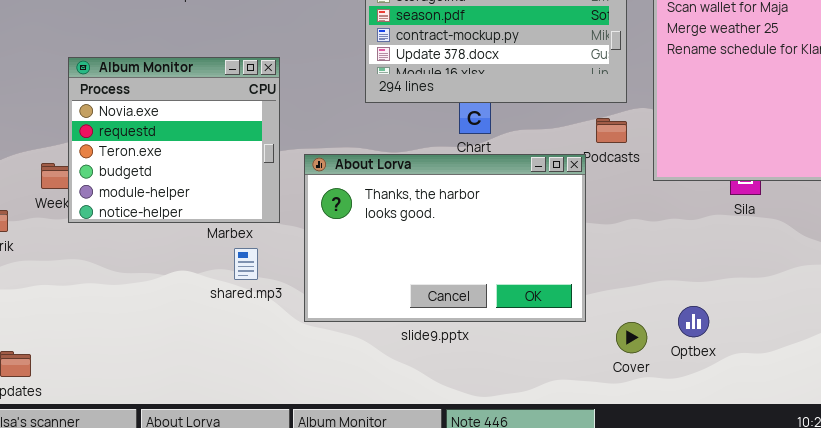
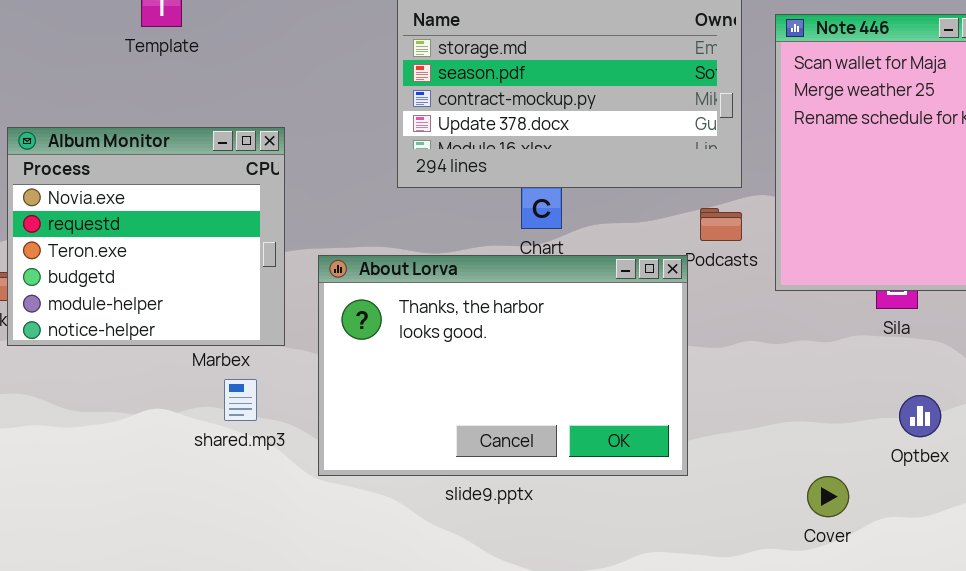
Optbex: [678,306,709,337] -> [899,395,941,437], moved
Cover: [616,322,647,353] -> [807,476,849,517], moved

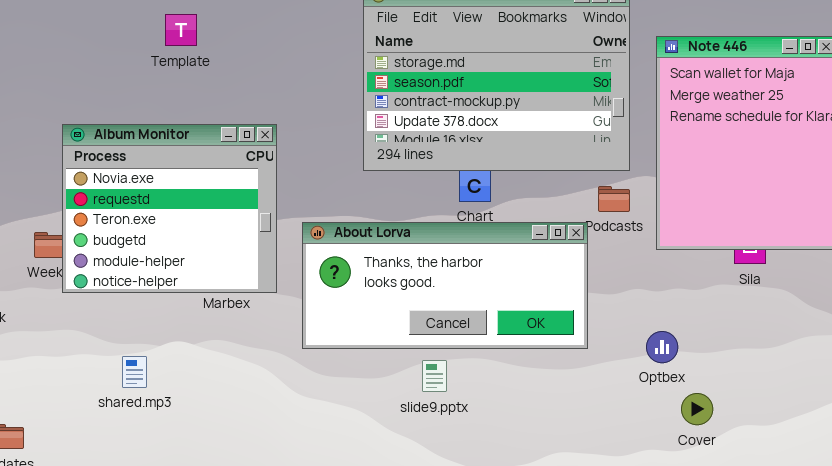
About Lorva: [318,255,688,476] -> [302,222,588,349], resized
shared.mp3: [224,379,257,421] -> [122,356,147,388], moved
Optbex: [899,395,941,437] -> [646,331,678,363], moved

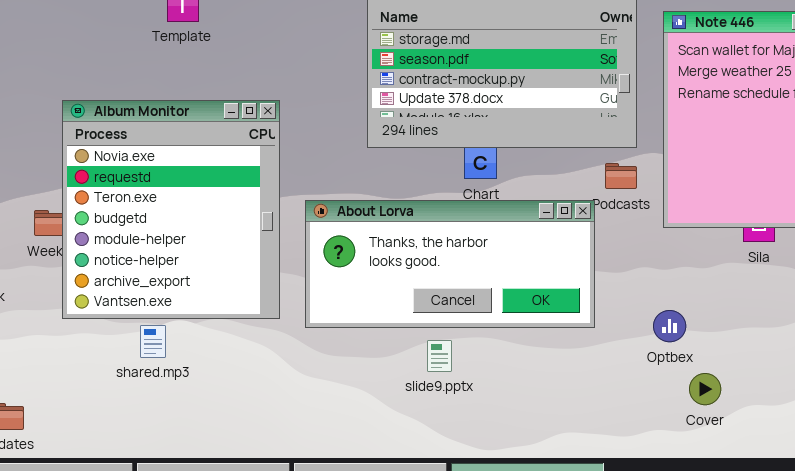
Album Monitor: [62,124,277,293] -> [62,100,280,319], resized
shared.mp3: [122,356,147,388] -> [140,325,166,358], moved

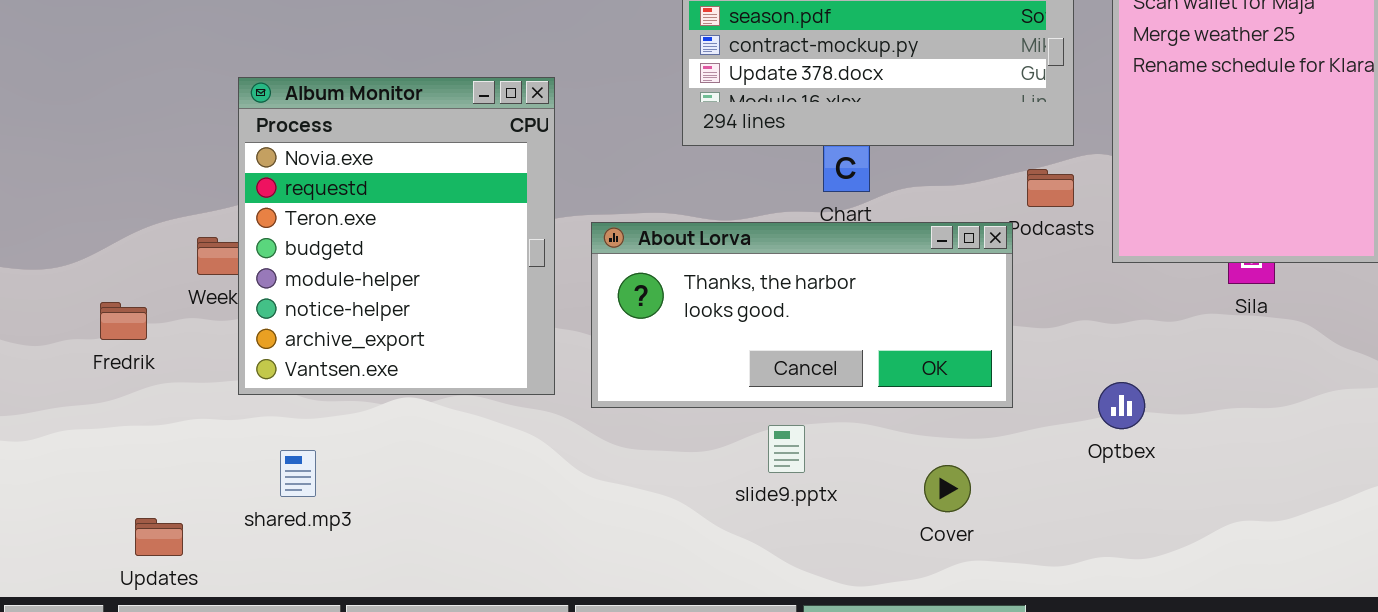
shared.mp3: [140,325,166,358] -> [280,450,316,497], moved
Cover: [689,373,721,405] -> [924,465,971,512], moved

